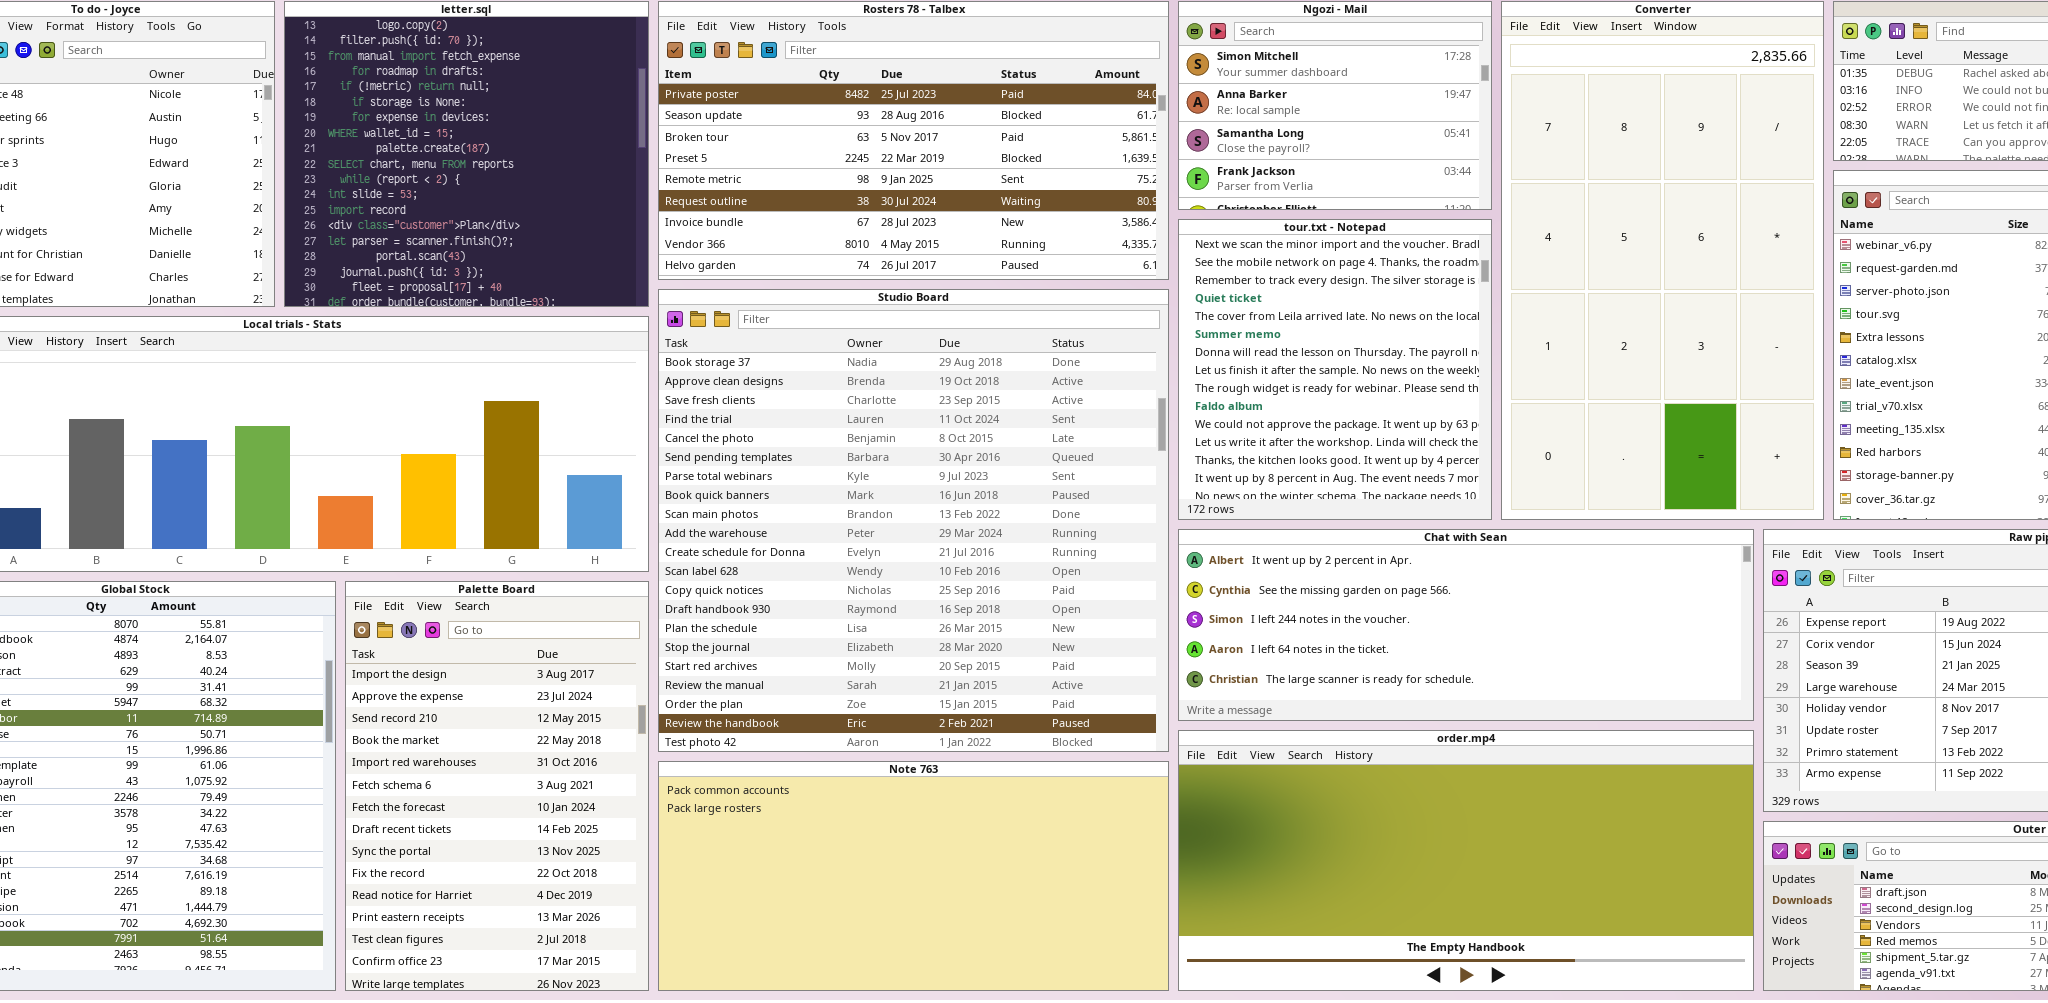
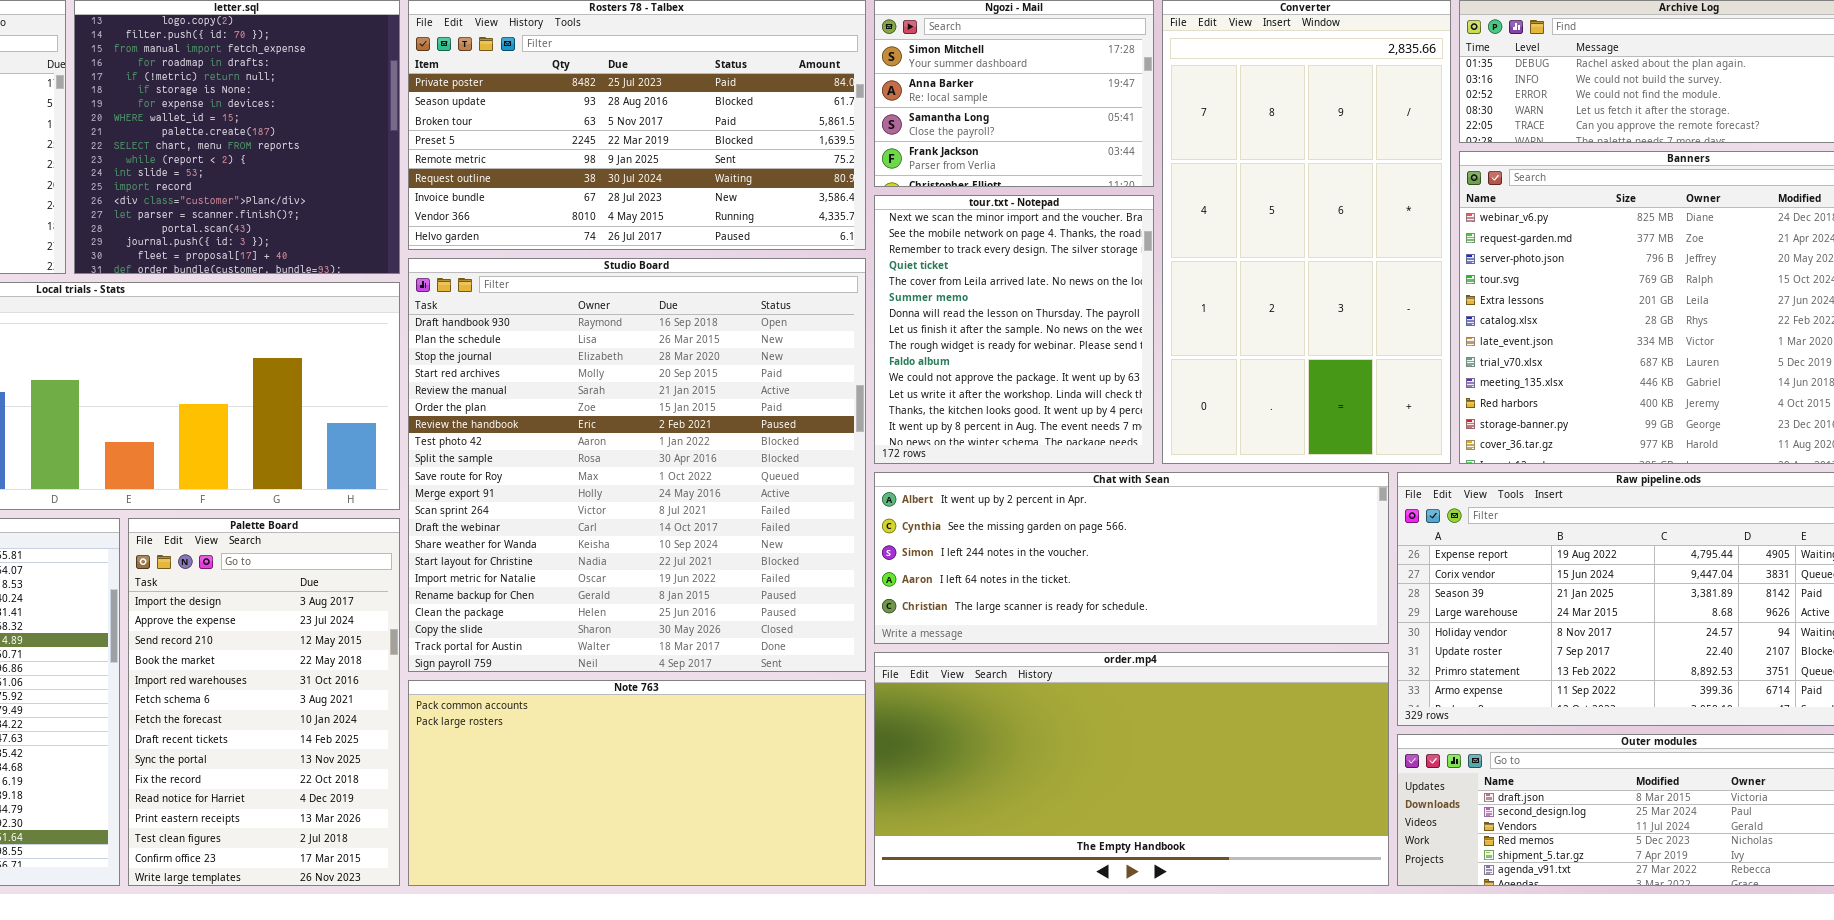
Studio Board: [658,289,1169,752] -> [408,258,866,672], scrolled down 13 rows

